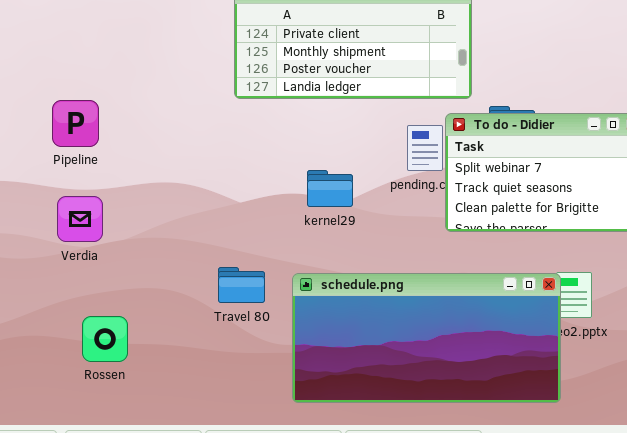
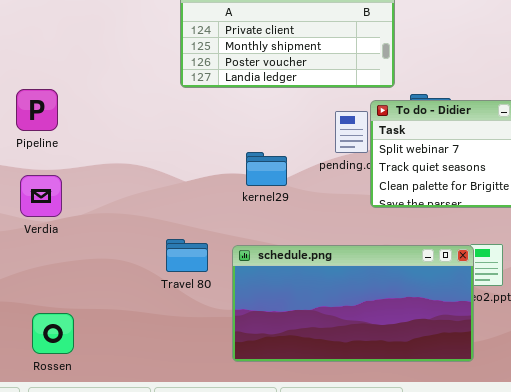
Rossen: [82,316,128,362] -> [32,313,74,354], moved

